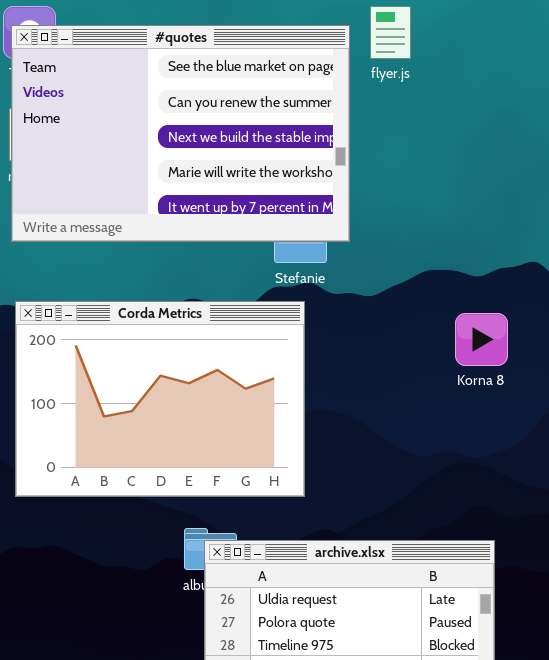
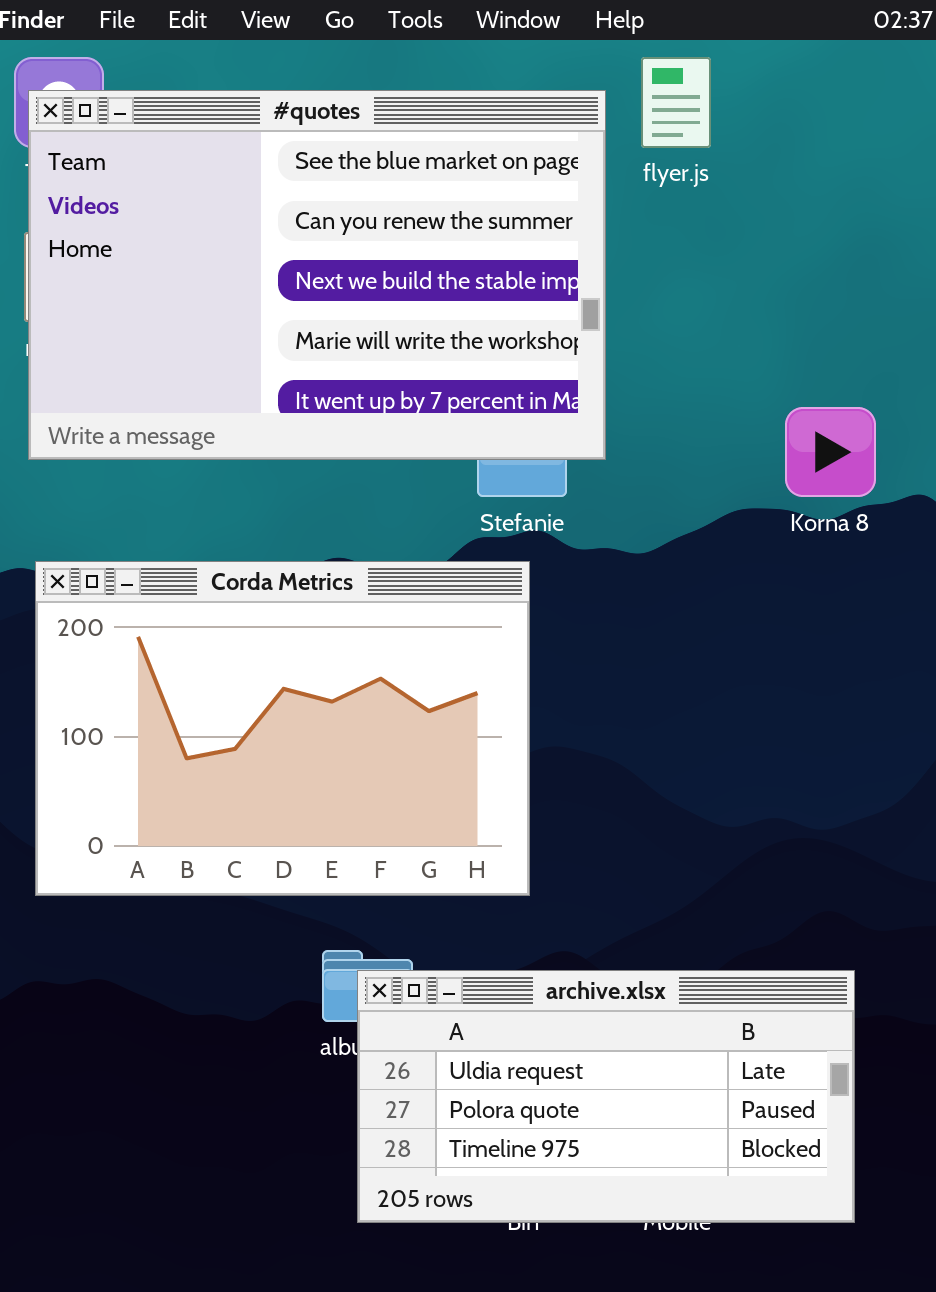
Korna 8: [455,313,508,366] -> [785,407,876,497], moved

